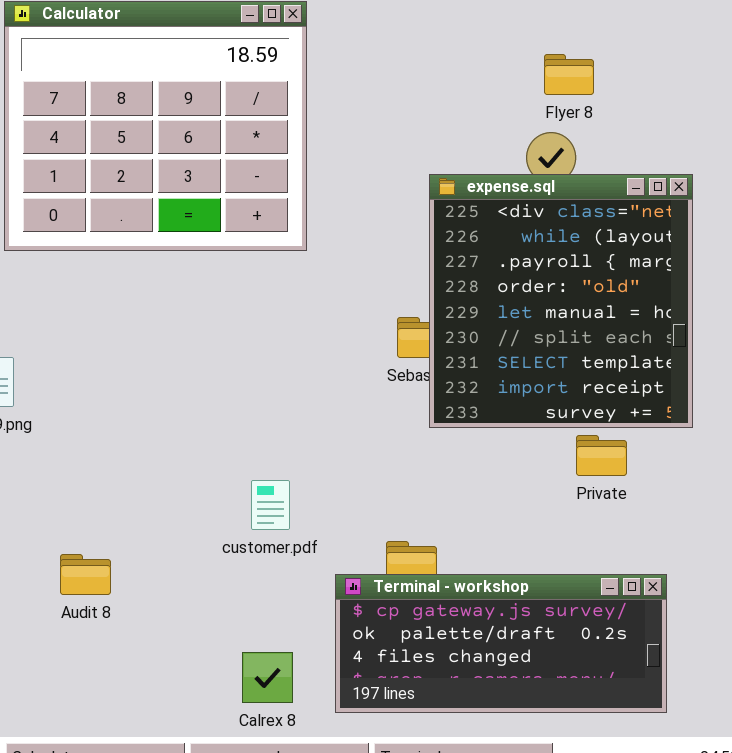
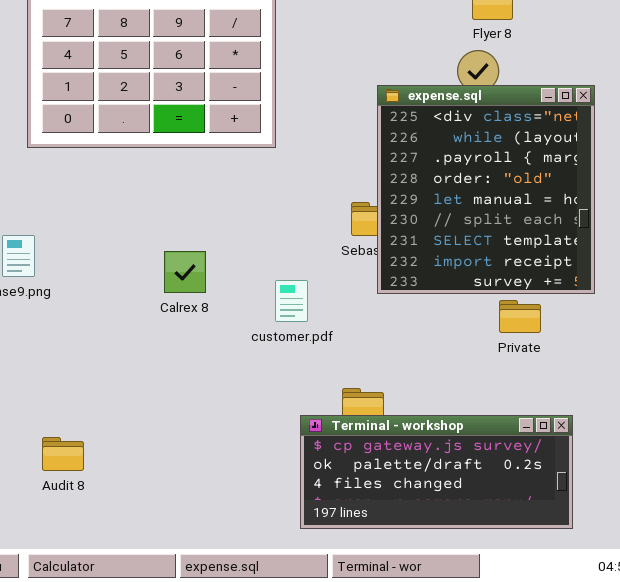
customer.pdf: [251,480,290,530] -> [275,280,308,322], moved
Audit 8: [60,554,111,595] -> [42,437,84,471], moved
Calrex 8: [242,652,293,703] -> [164,251,206,293], moved

